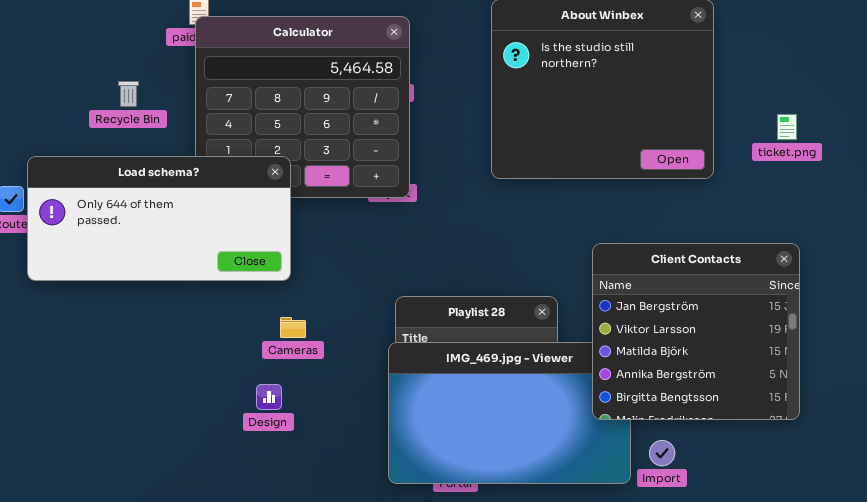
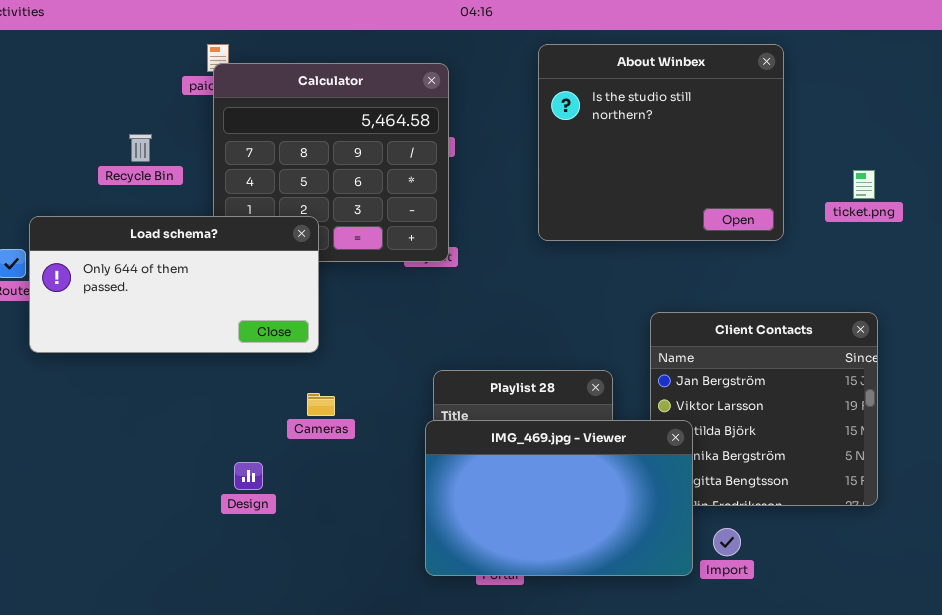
IMG_469.jpg - Viewer: [388,342,631,484] -> [425,420,693,576], raised
Design: [256,384,282,410] -> [234,462,263,490], moved

